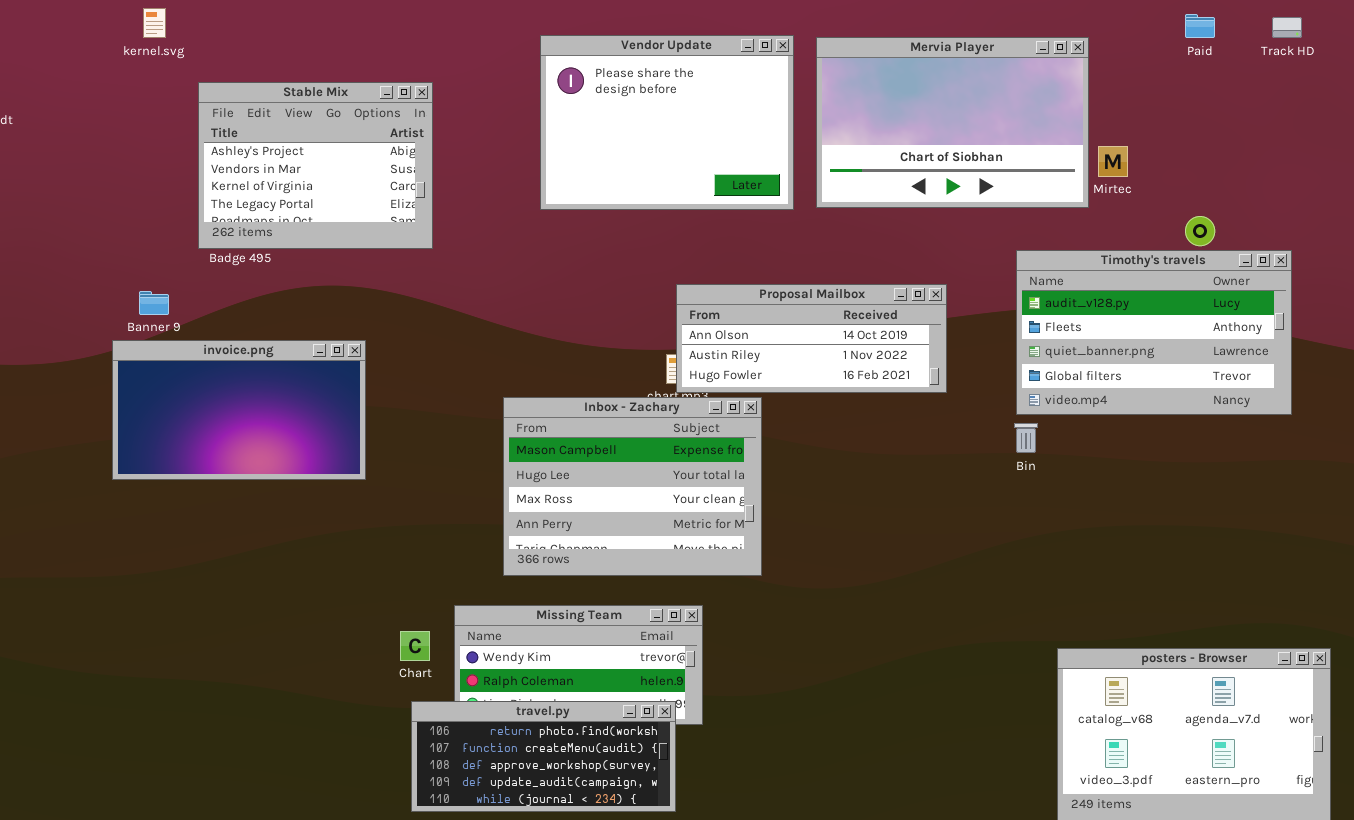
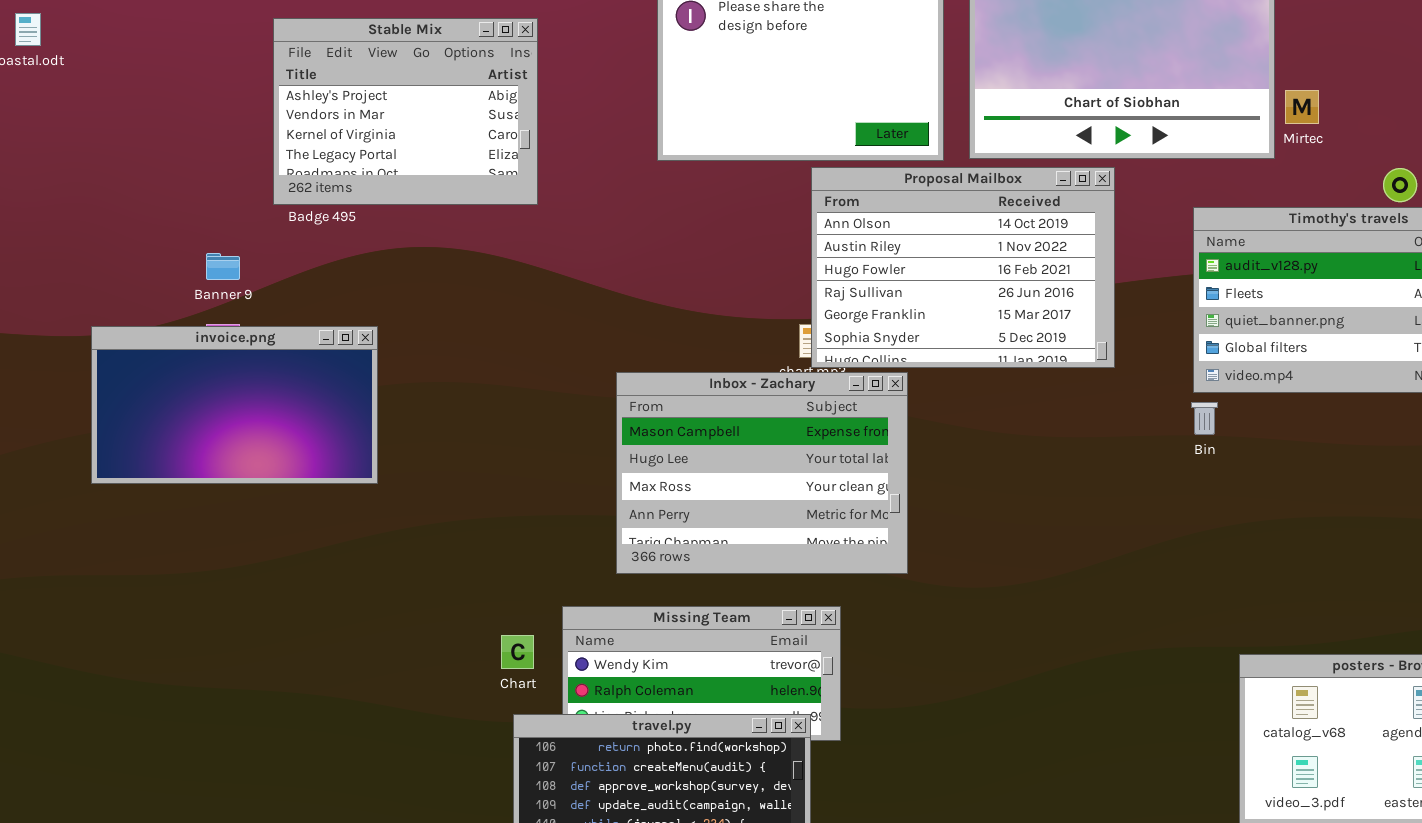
Proposal Mailbox: [676,284,947,393] -> [811,167,1115,368], resized
invoice.png: [112,340,366,480] -> [91,326,378,484], moved

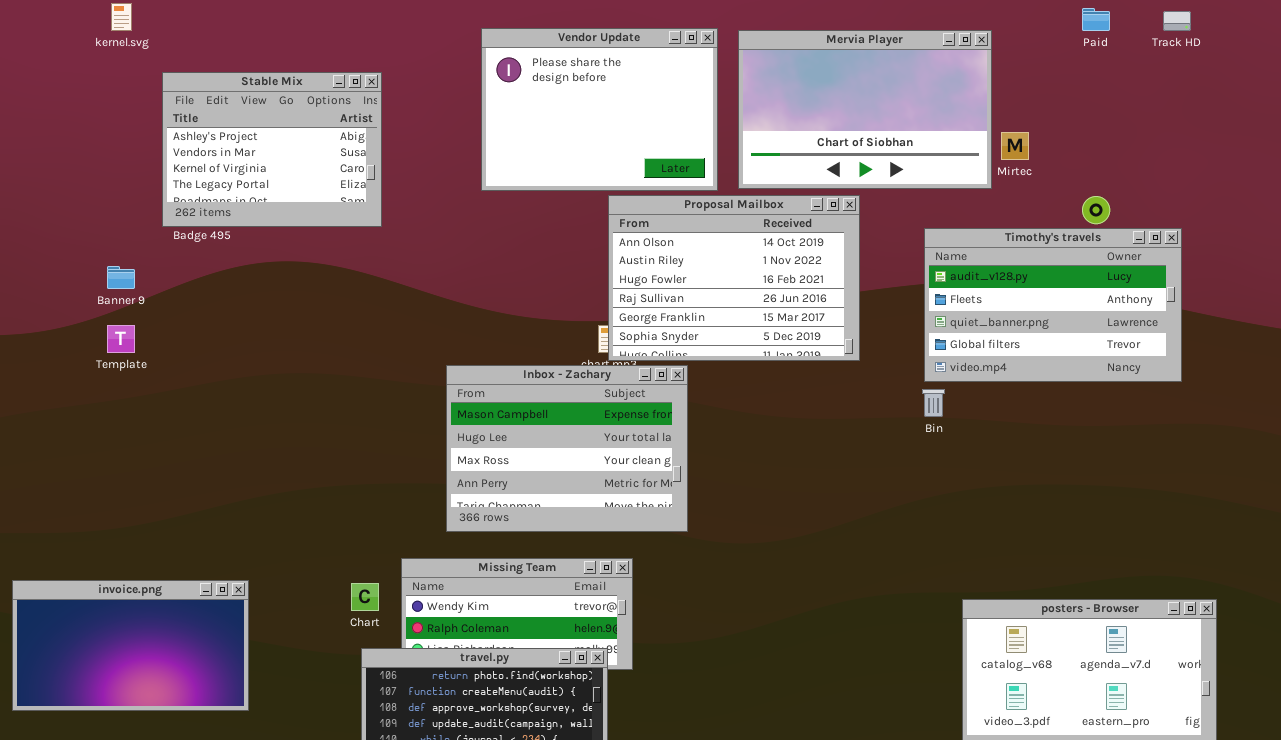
invoice.png: [91,326,378,484] -> [12,580,249,711], moved

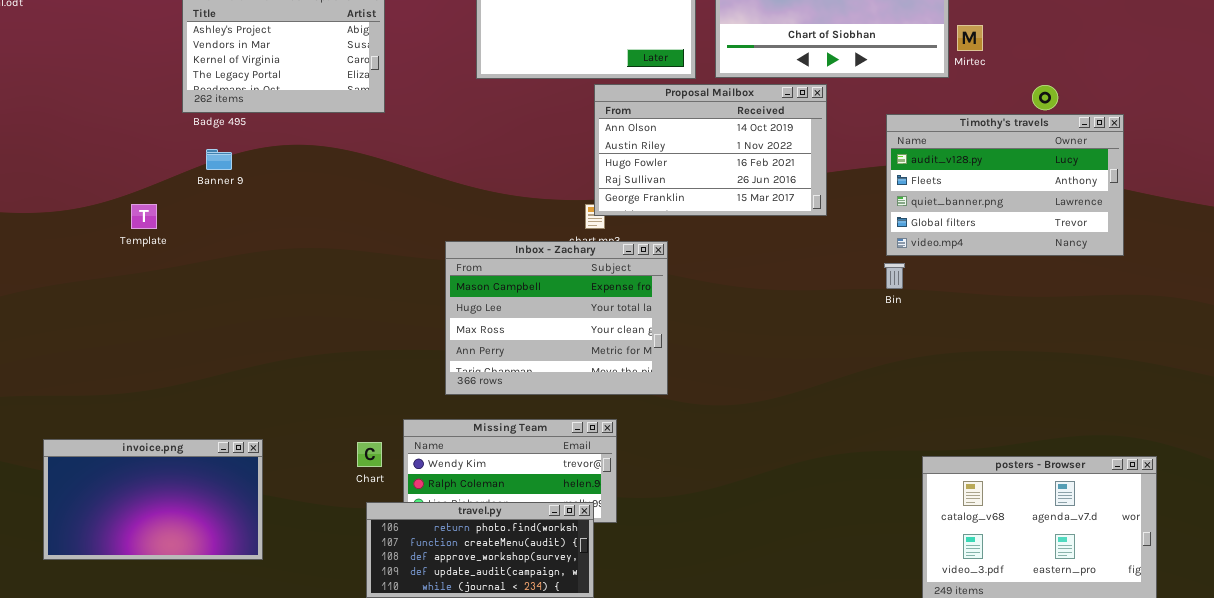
Proposal Mailbox: [608,195,860,361] -> [594,84,827,216], resized
Banner 9: [107,266,135,289] -> [206,149,232,170], moved

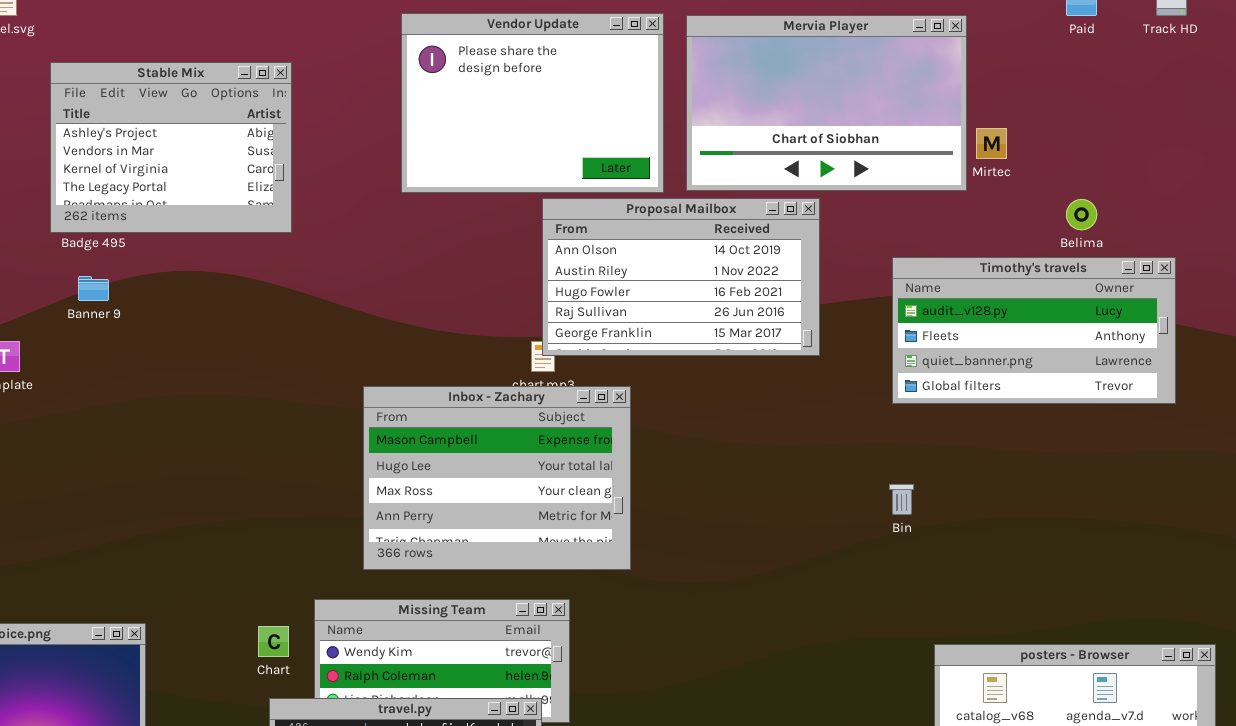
Timothy's travels: [886,114,1124,256] -> [892,257,1176,404], resized
Bin: [884,263,905,289] -> [889,484,914,515], moved

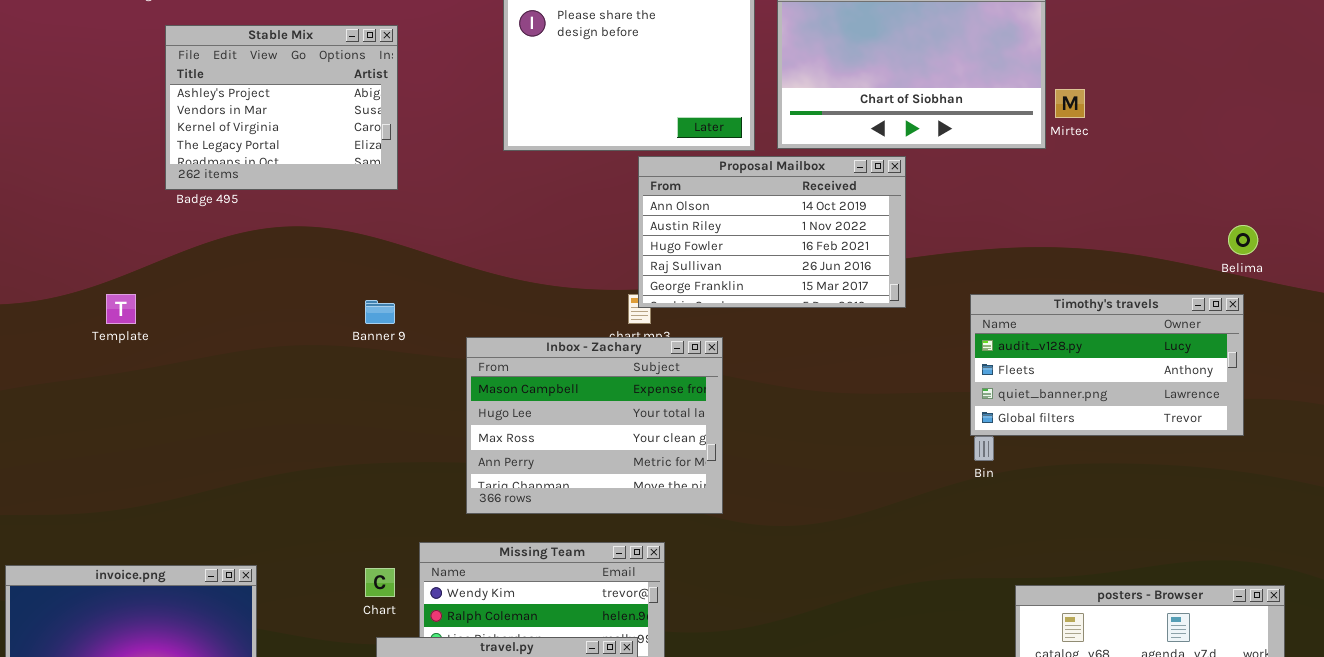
Belima: [1066,199,1097,230] -> [1228,225,1258,255], moved
Timothy's travels: [892,257,1176,404] -> [970,294,1244,436], moved
Banner 9: [78,276,109,301] -> [365,300,395,324], moved

